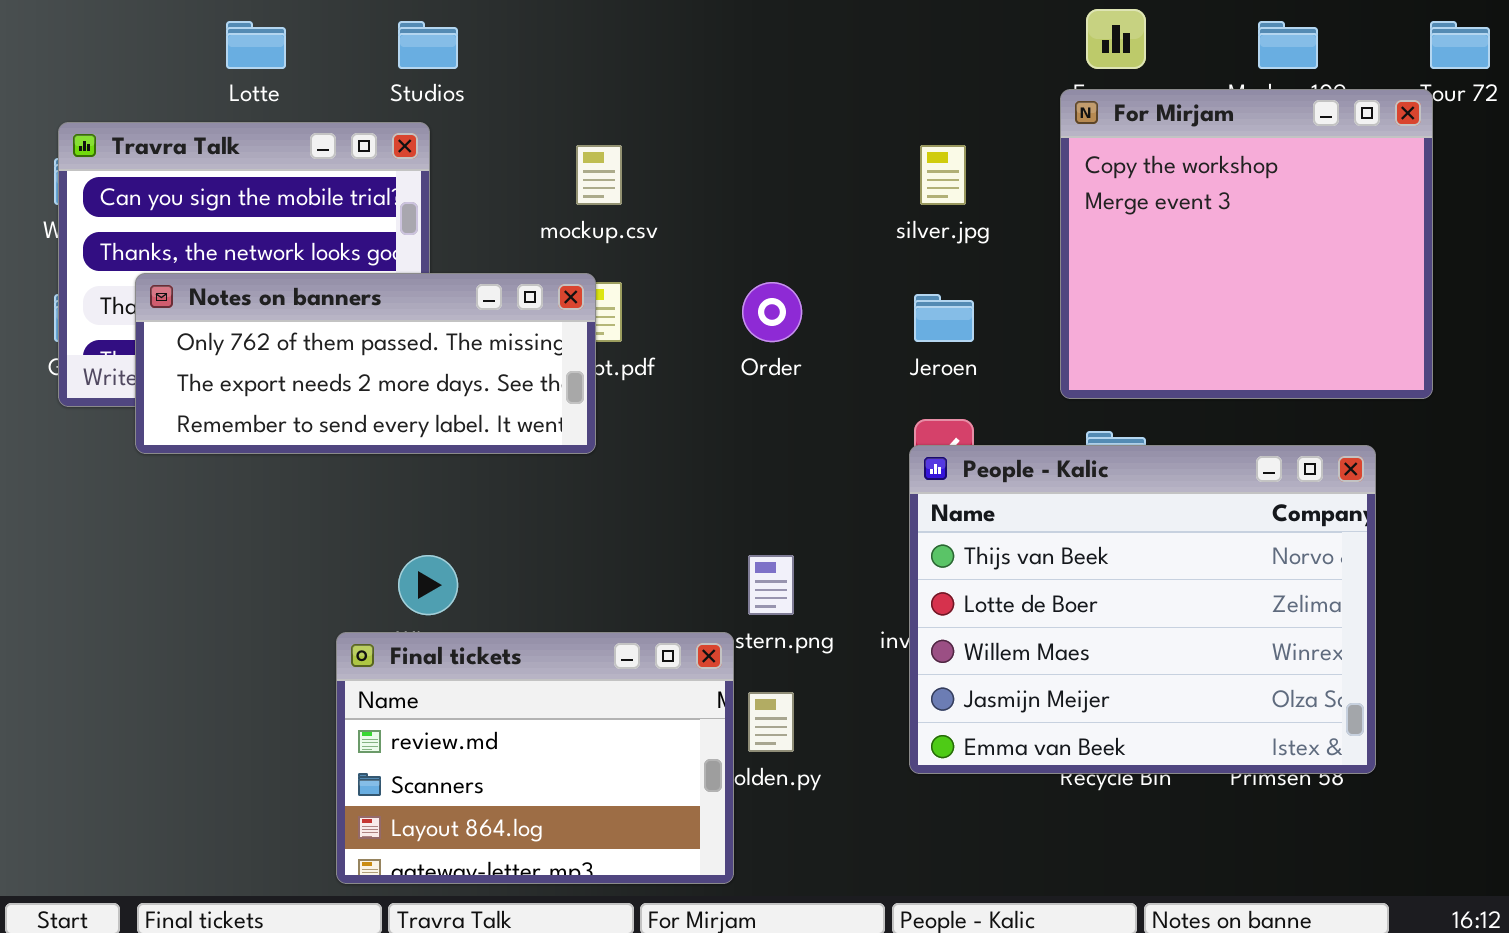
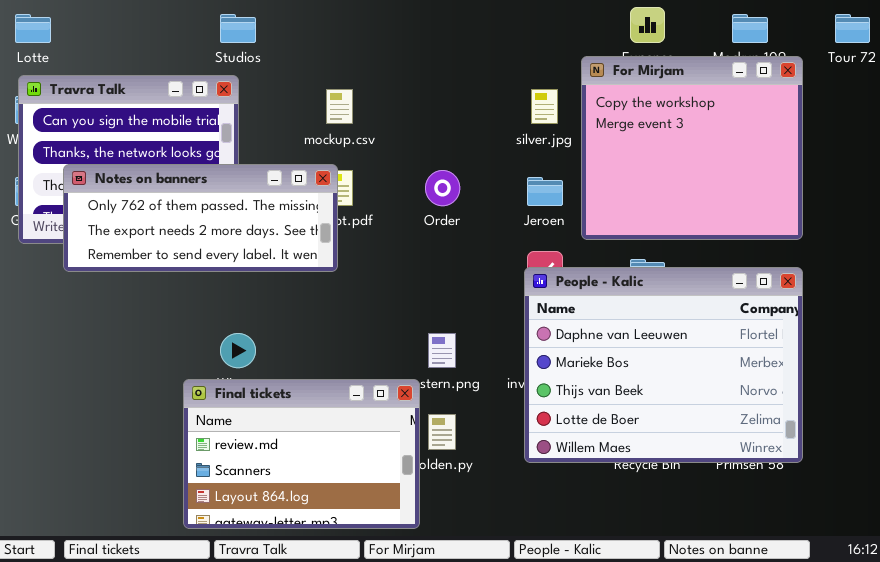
Lotte: [226,21,286,69] -> [15,14,51,43], moved
For Mirjam: [1060,89,1433,399] -> [581,56,803,240], moved
People - Kalic: [909,445,1376,774] -> [524,267,803,463], scrolled up 2 rows

